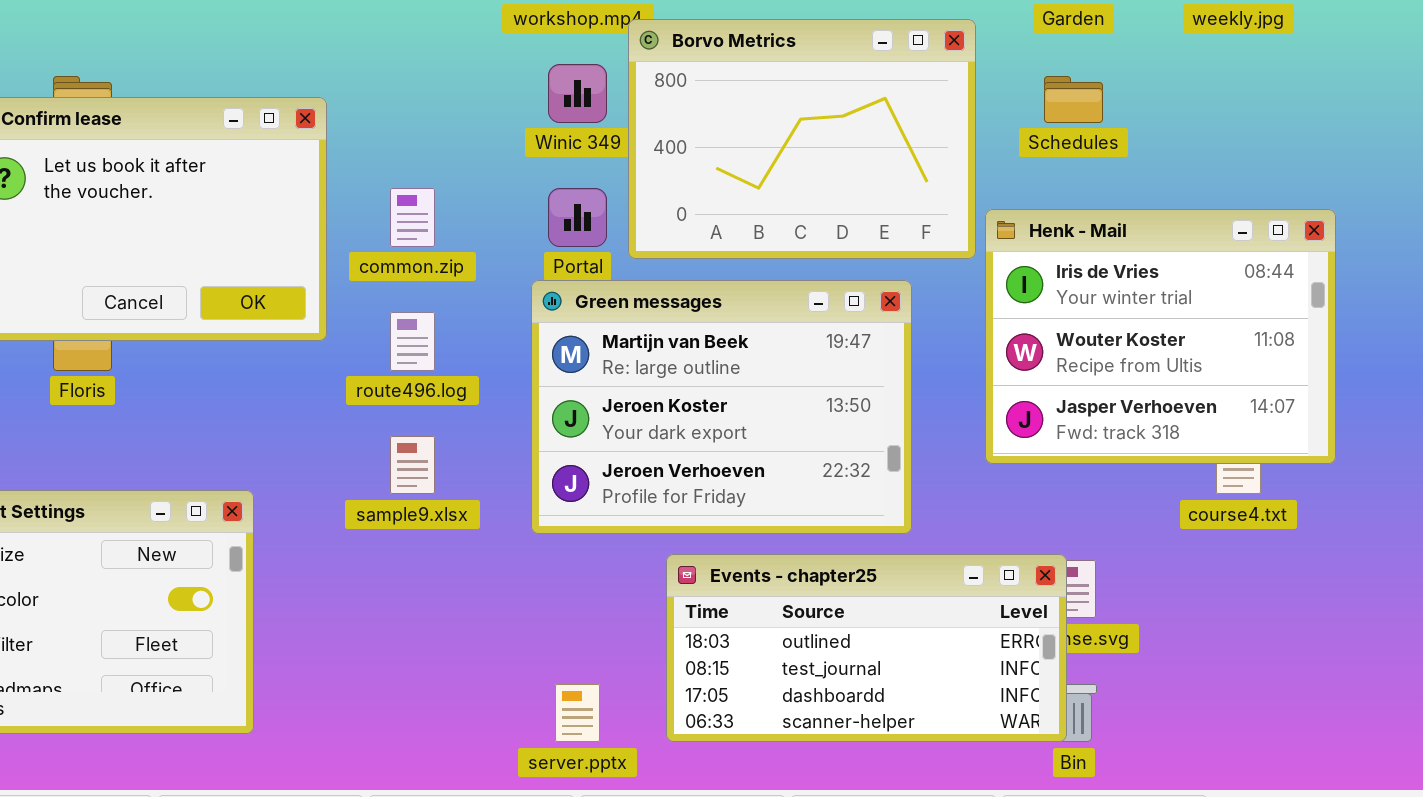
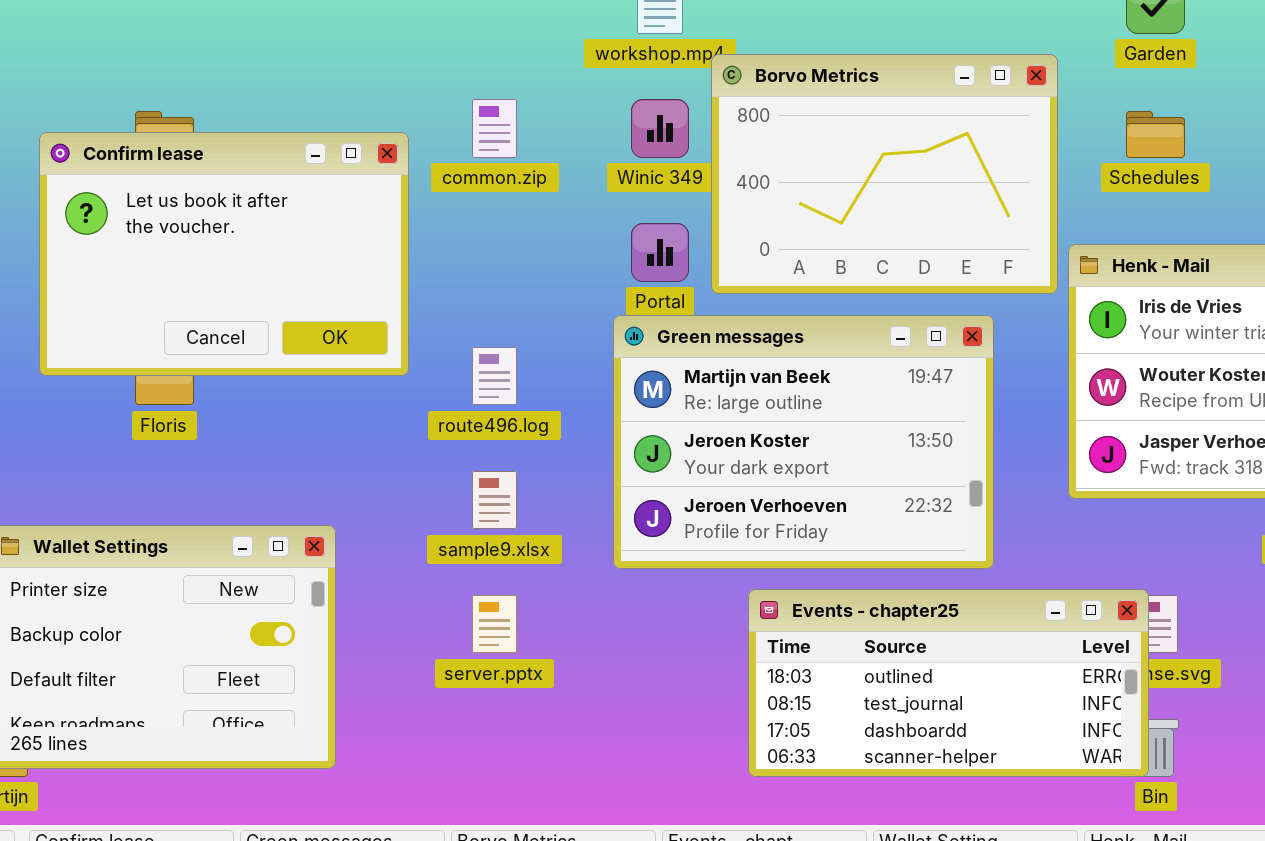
common.zip: [390,188,435,247] -> [472,99,517,158], moved
server.pptx: [555,684,600,742] -> [472,595,517,653], moved

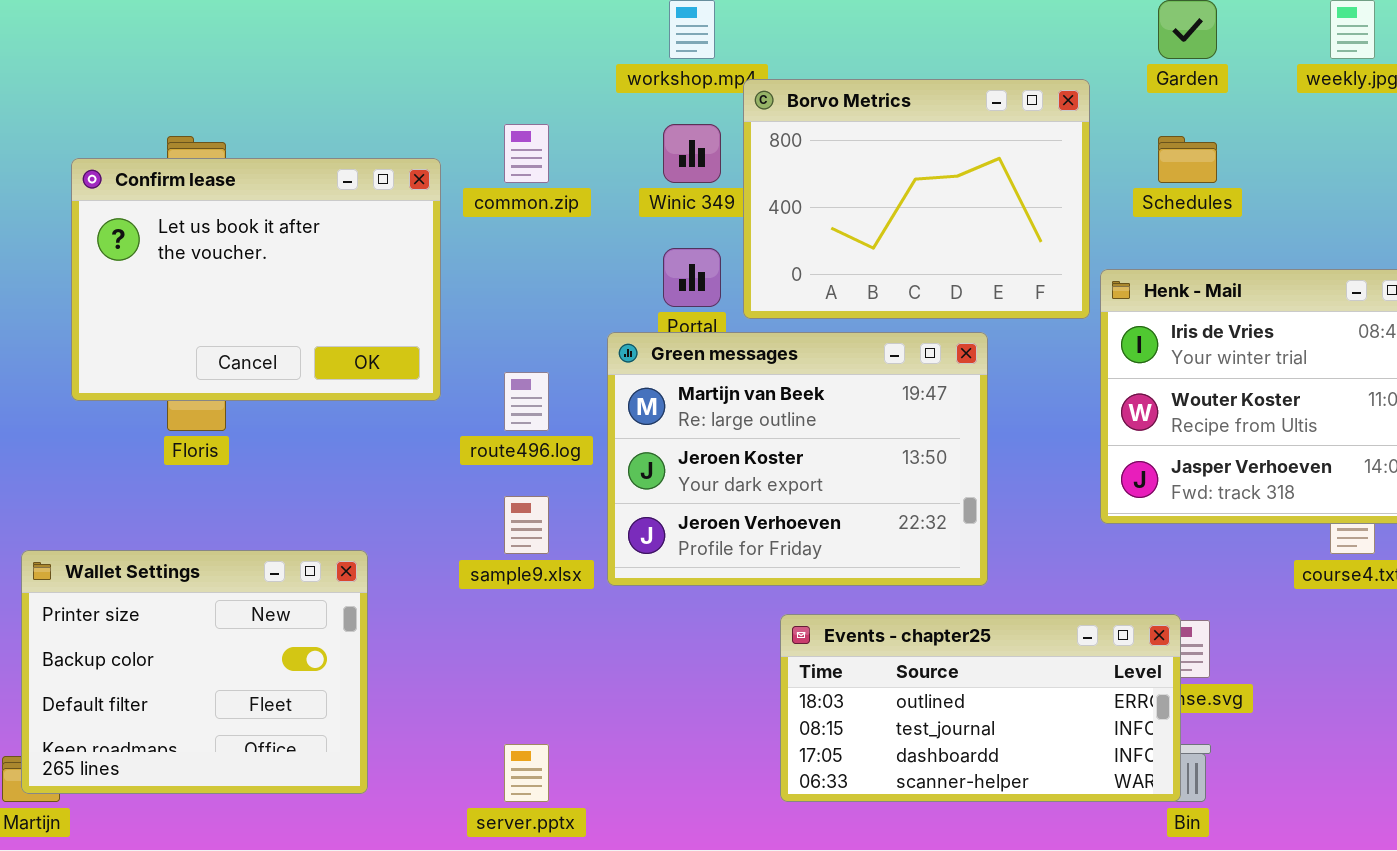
Green messages: [613,315,994,569] -> [607,332,988,586], moved
server.pptx: [472,595,517,653] -> [504,744,549,802], moved

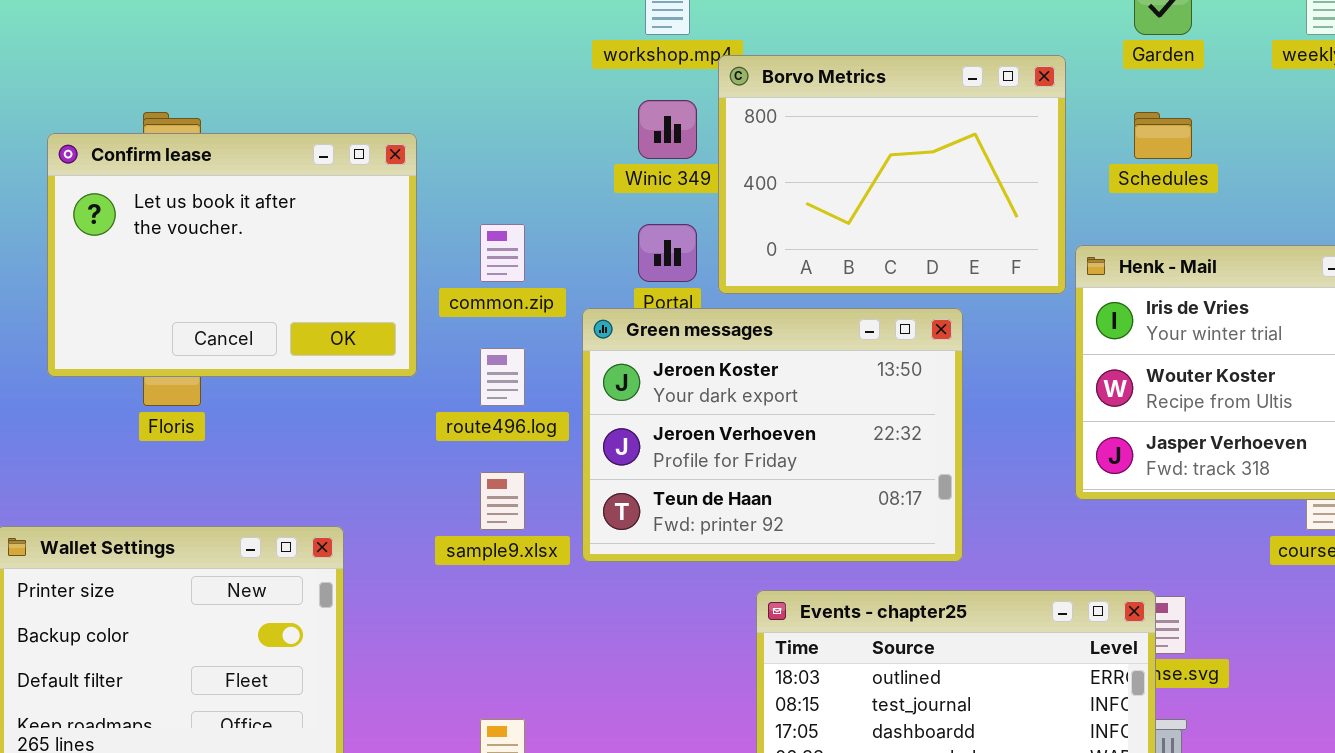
common.zip: [504,124,549,183] -> [480,224,525,282], moved
Green messages: [607,332,988,586] -> [582,308,963,562], scrolled down 1 row

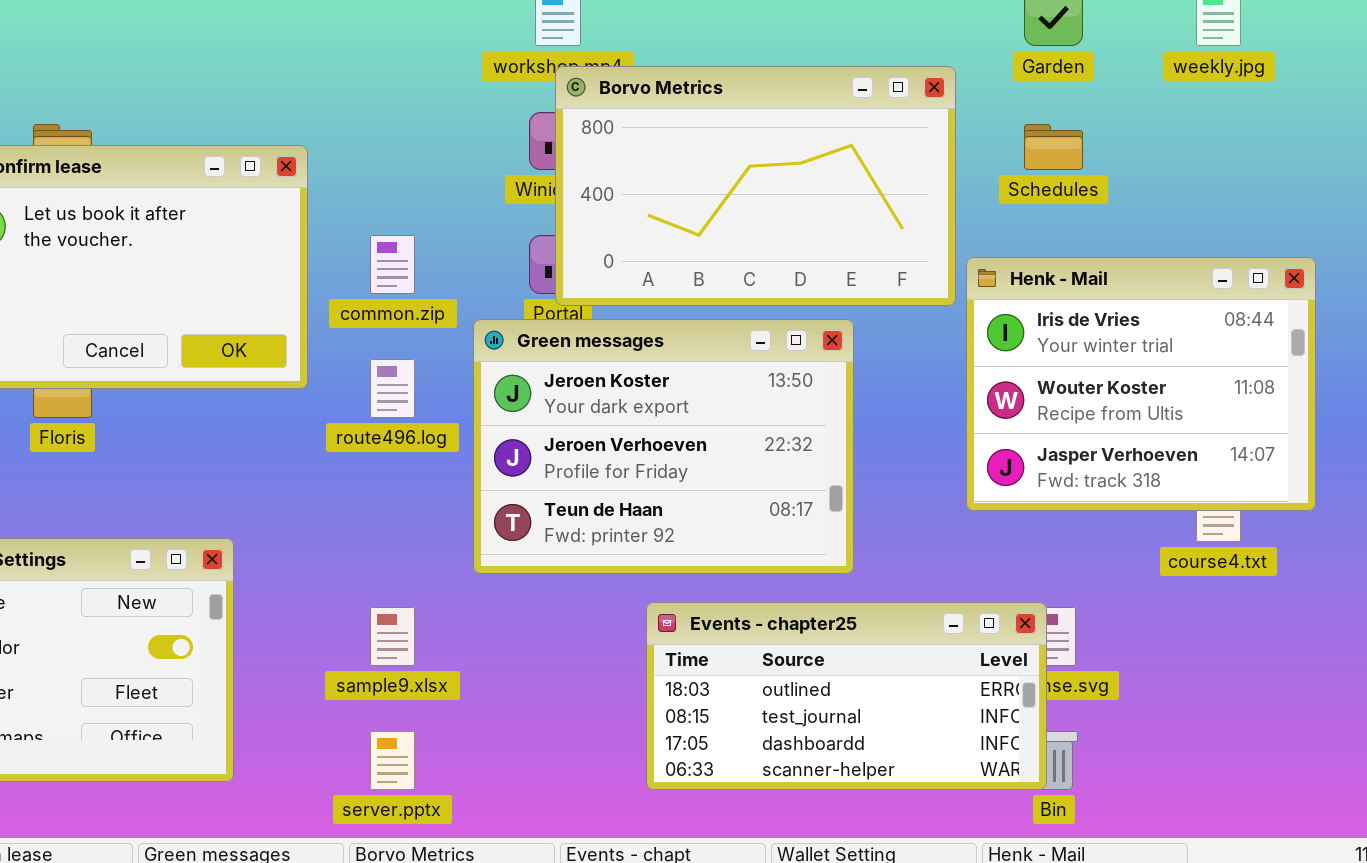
Borvo Metrics: [718,55,1066,294] -> [555,66,956,306], resized
sample9.xlsx: [480,472,525,530] -> [370,607,415,666], moved

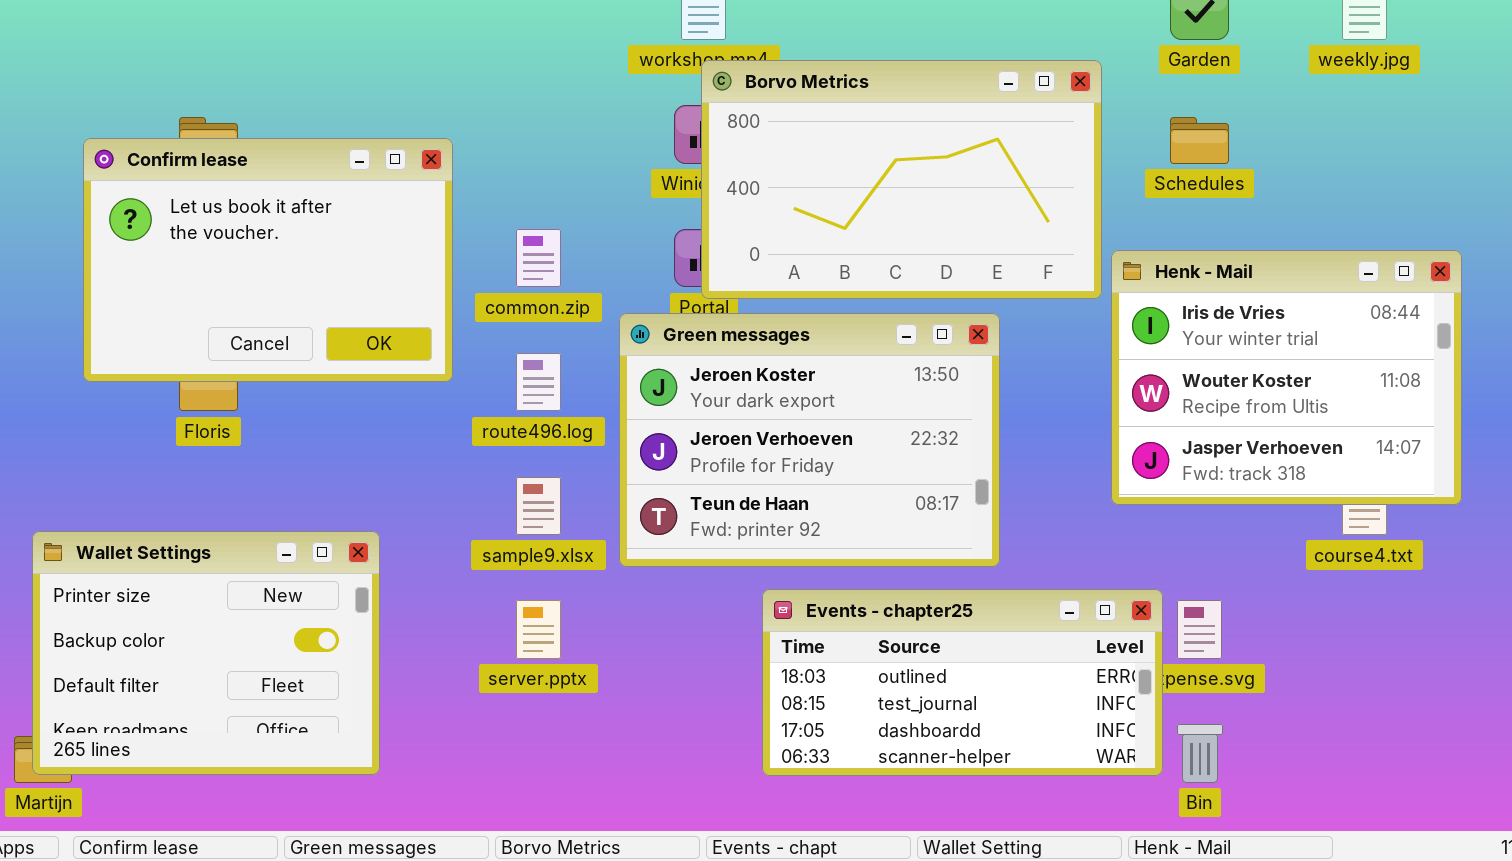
Events - chapter25: [646,602,1047,790] -> [762,589,1163,776], moved
sample9.xlsx: [370,607,415,666] -> [516,477,561,535], moved
server.pptx: [370,731,415,790] -> [516,600,561,659], moved

